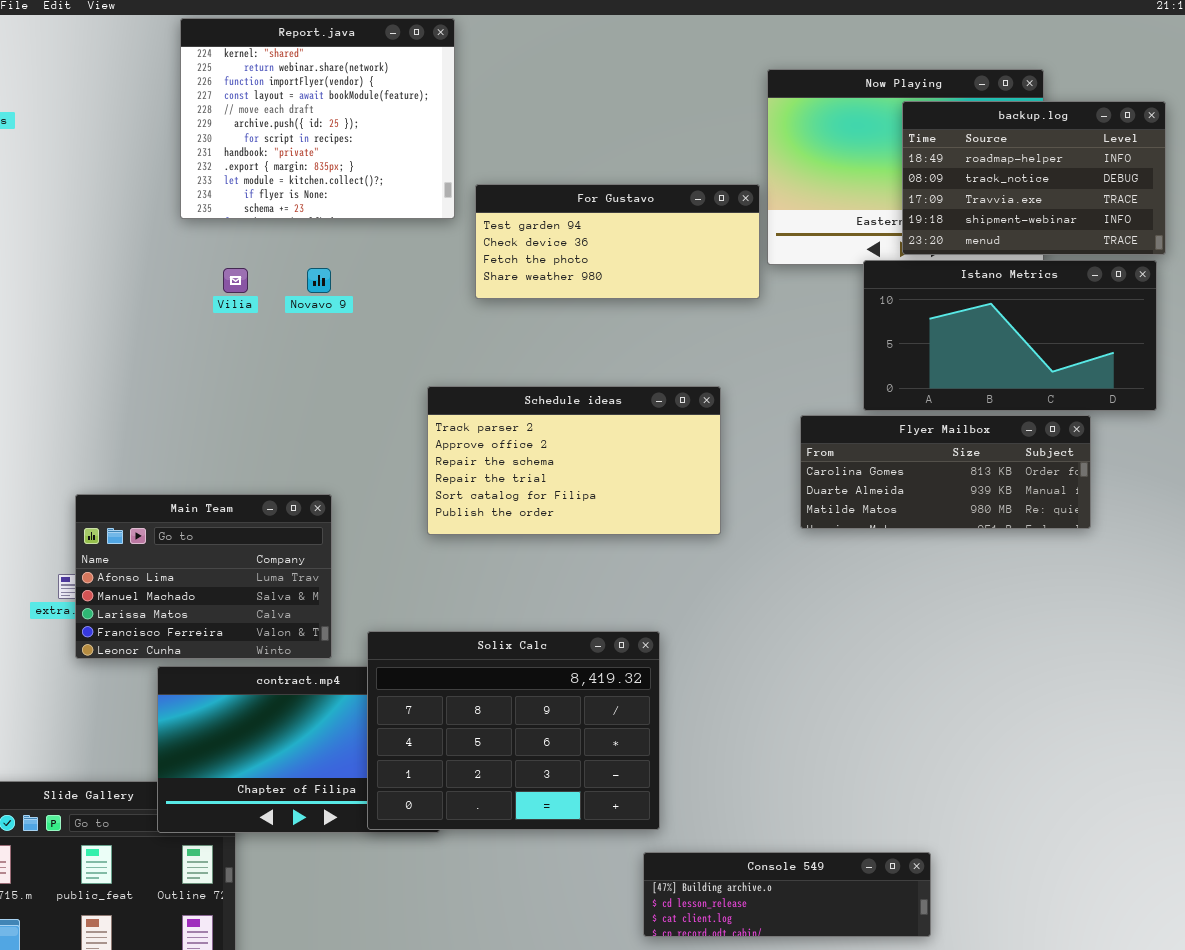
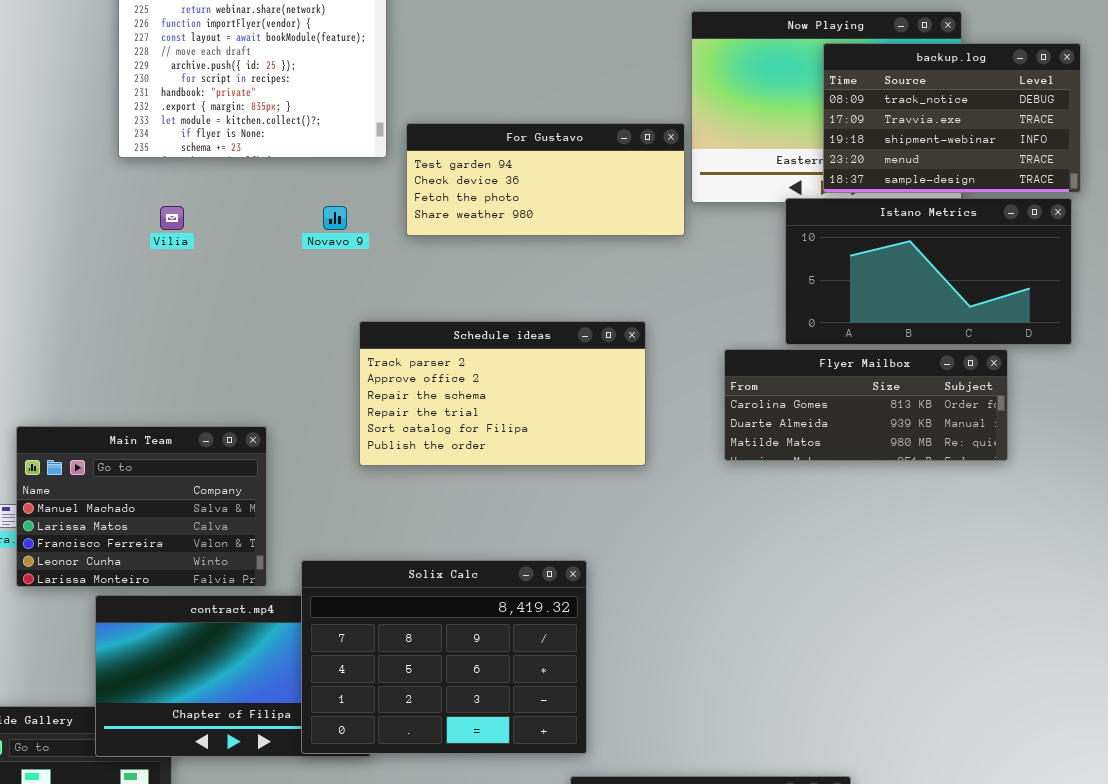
backup.log: [902,101,1166,255] -> [823,43,1081,193], scrolled down 1 row
Novavo 9: [307,268,331,293] -> [323,206,347,230], moved
Main Team: [75,494,332,659] -> [16,426,267,587], scrolled down 1 row

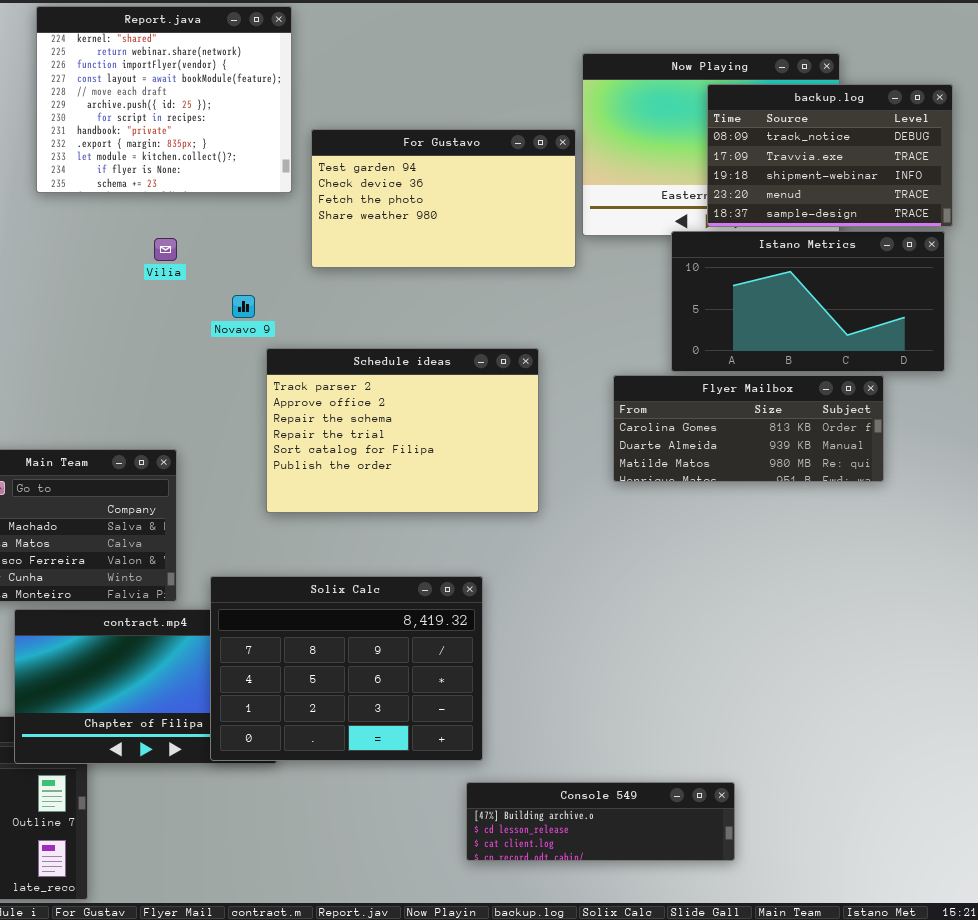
For Gustavo: [406,123,685,236] -> [311,129,576,268], resized
Vilia: [160,206,184,230] -> [154,238,177,261], moved
Novavo 9: [323,206,347,230] -> [232,295,255,318], moved
Schedule ideas: [359,321,646,466] -> [266,348,539,513], resized

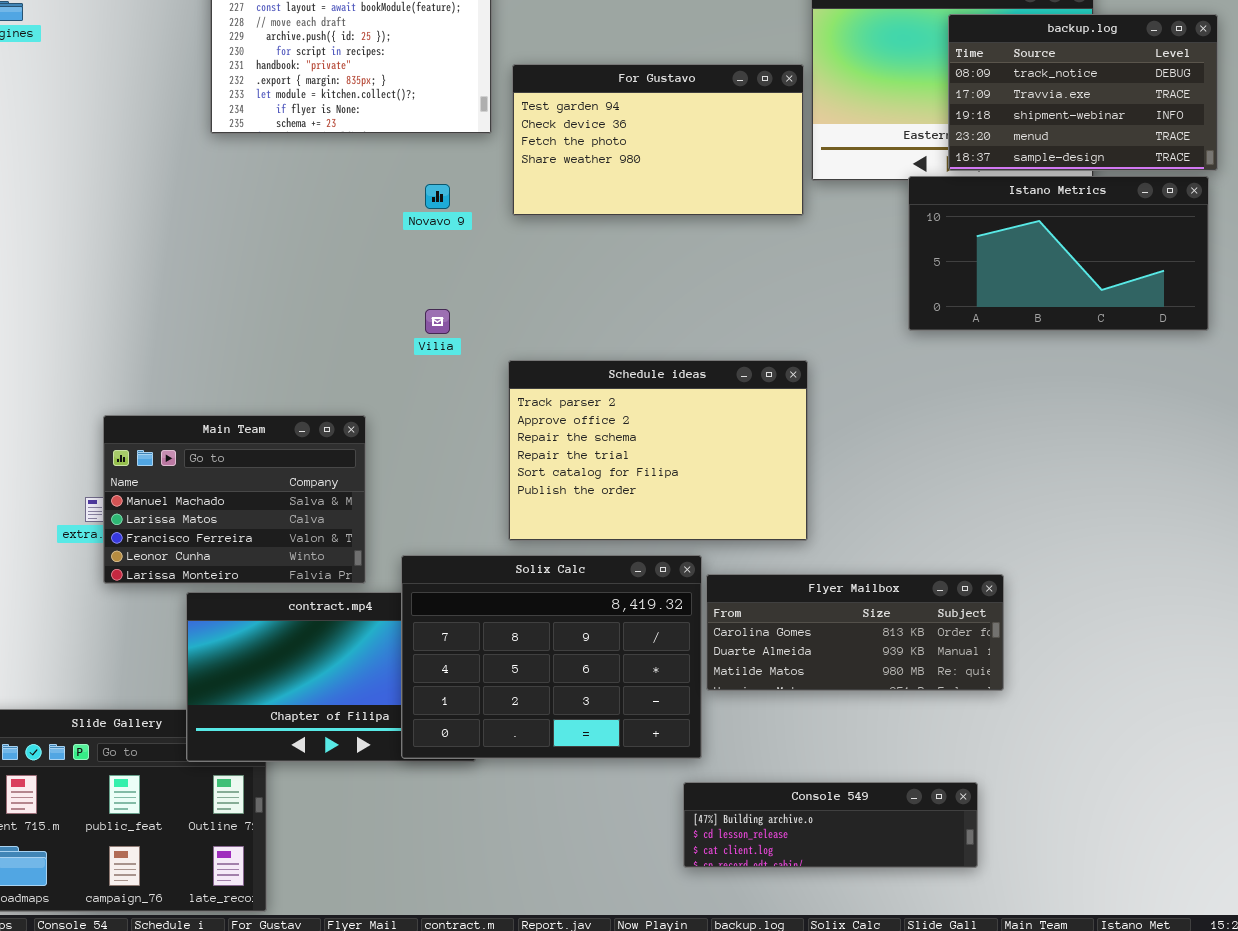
Vilia: [154,238,177,261] -> [425,309,450,334], moved
Novavo 9: [232,295,255,318] -> [425,184,450,209], moved
Schedule ideas: [266,348,539,513] -> [508,360,808,541], moved
Flyer Mailbox: [613,375,884,482] -> [706,574,1004,691], moved

